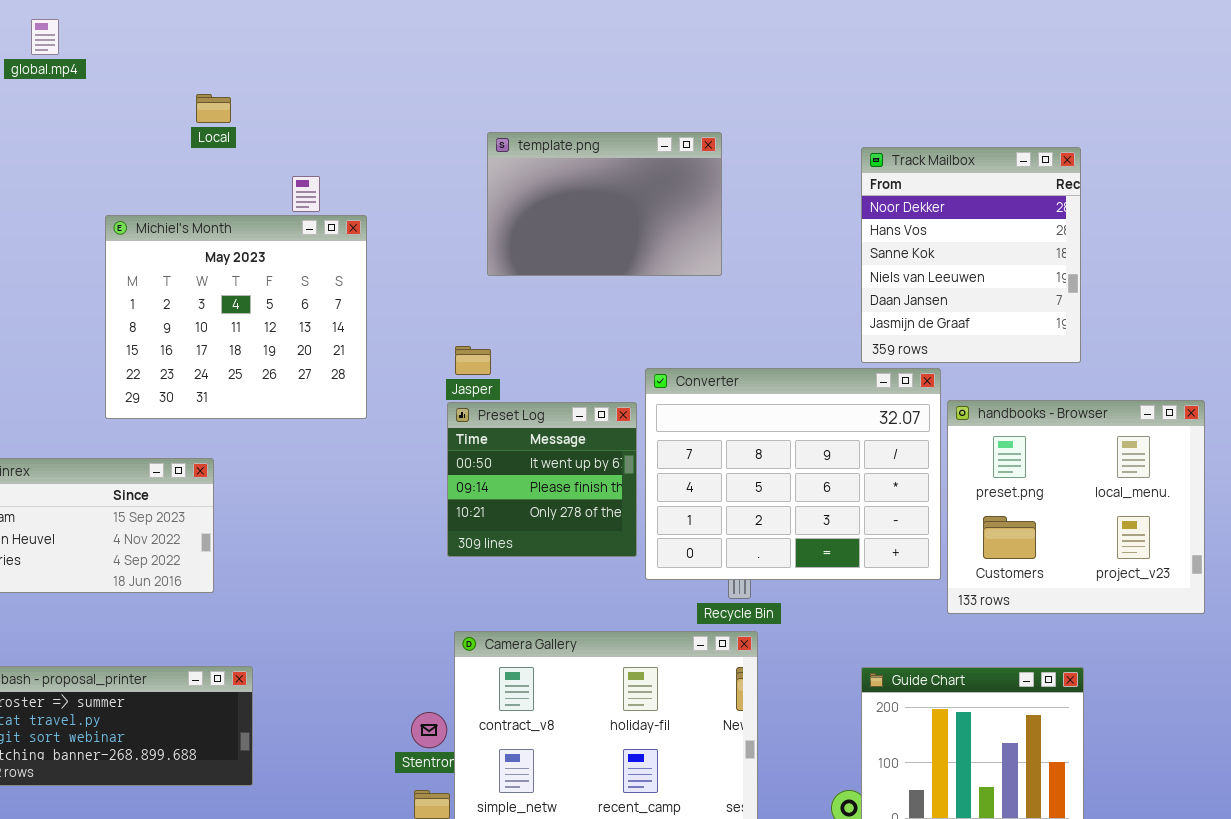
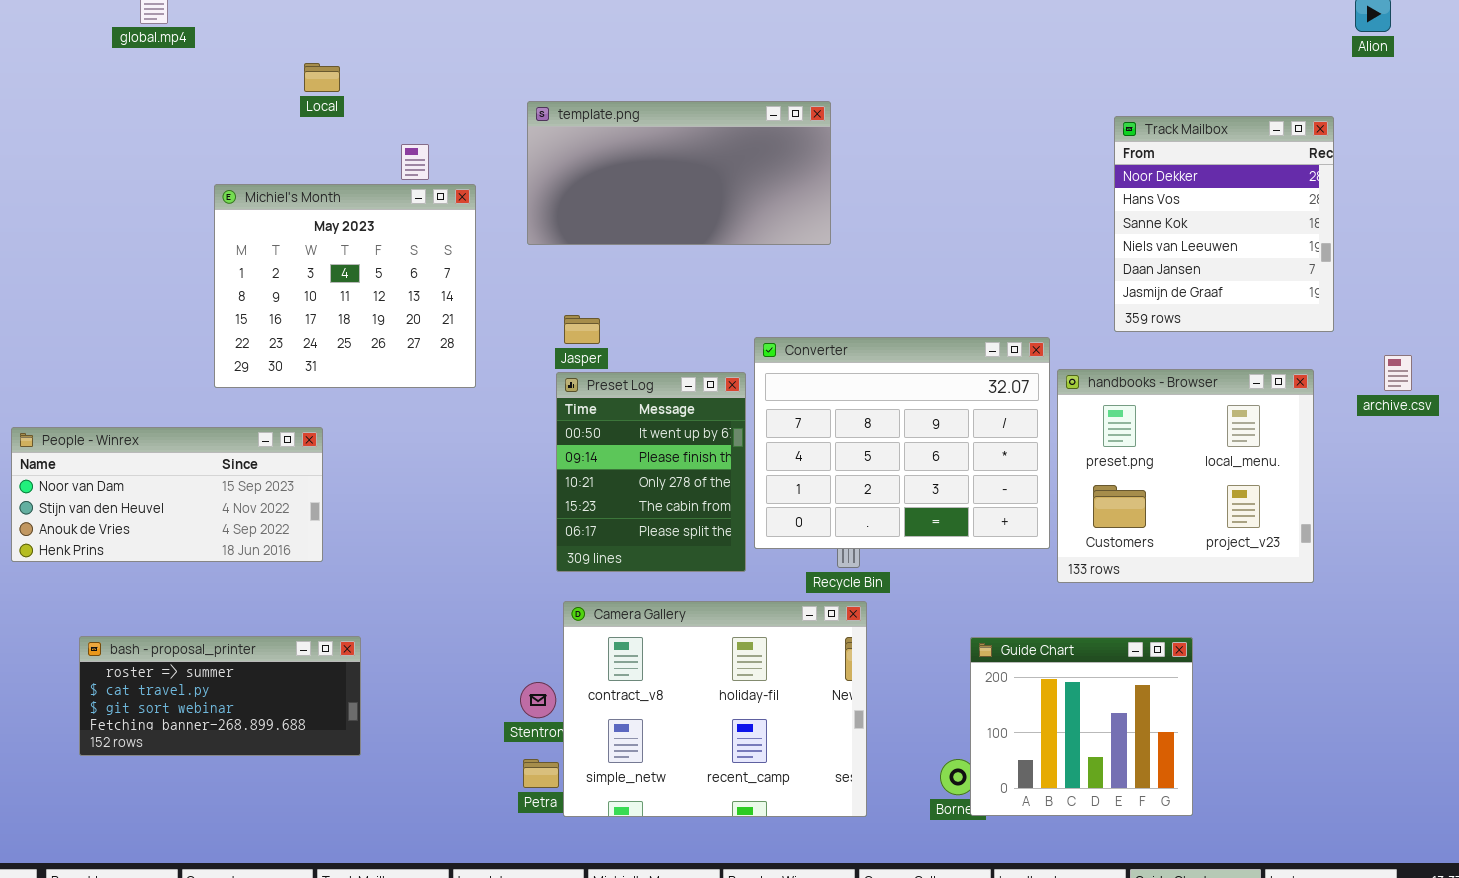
template.png: [487,132,722,276] -> [527,101,831,245], resized
Track Mailbox: [861,147,1081,363] -> [1114,116,1334,332], moved
Preset Log: [447,402,637,557] -> [556,372,746,572], resized

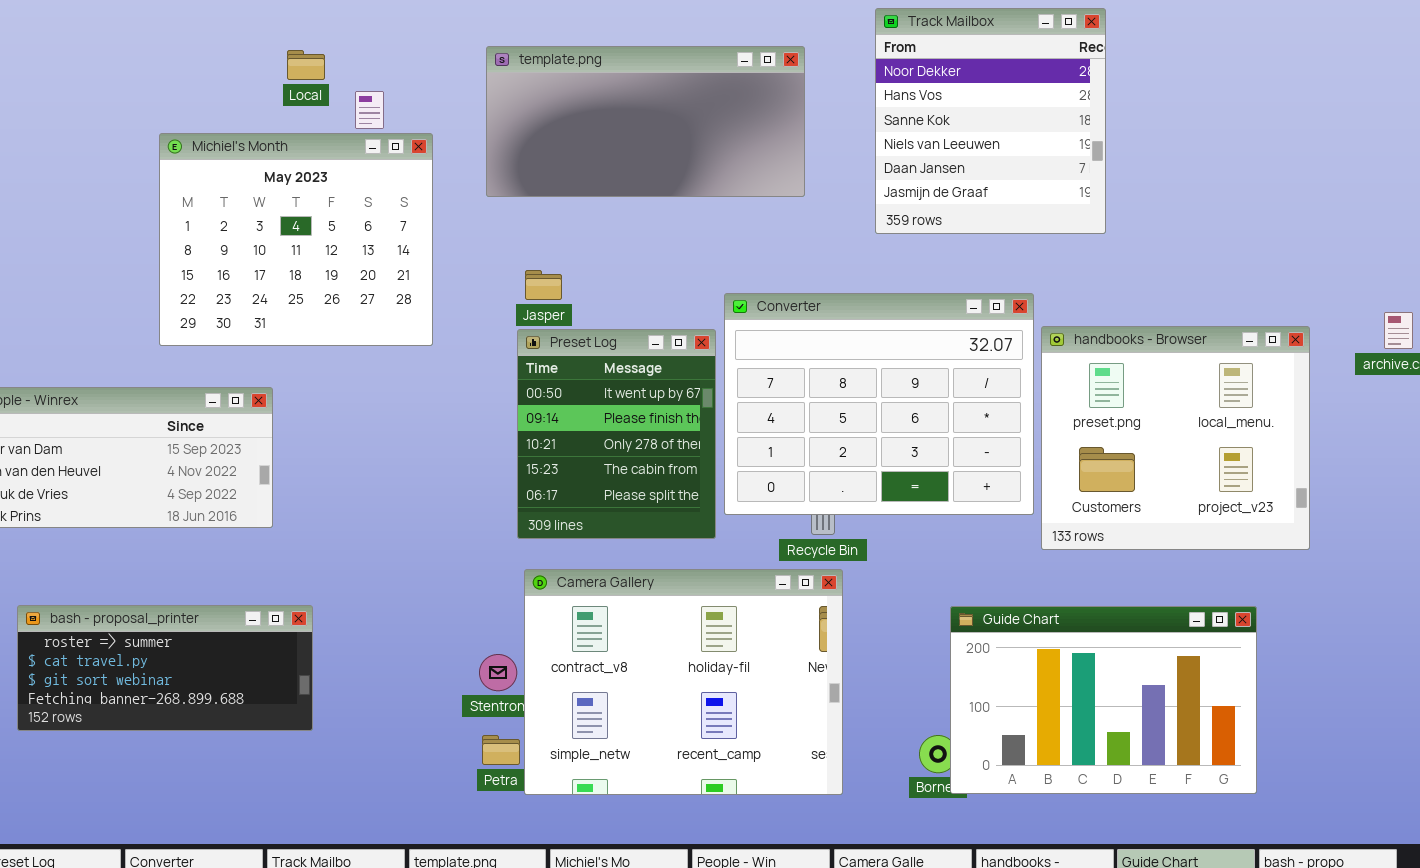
Local: [304,63,340,92] -> [287,50,325,80], moved
Track Mailbox: [1114,116,1334,332] -> [875,8,1106,234], moved
Guide Chart: [970,637,1193,816] -> [950,606,1257,794], resized

